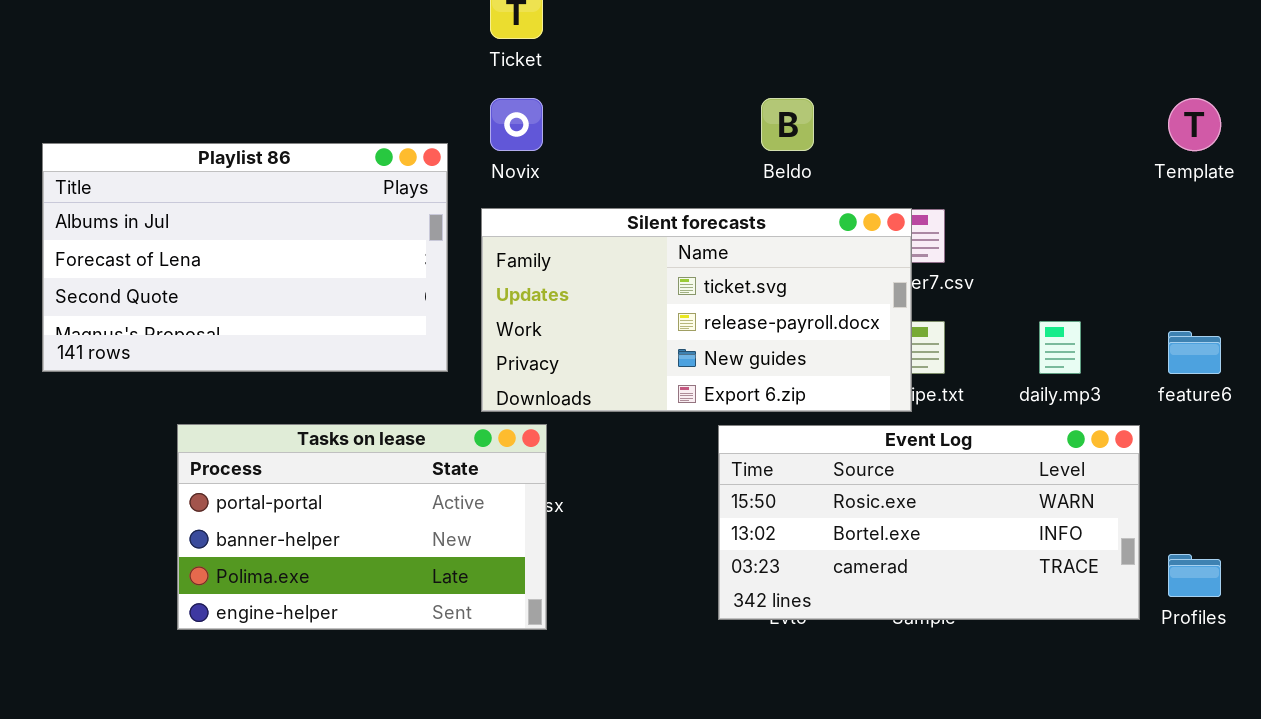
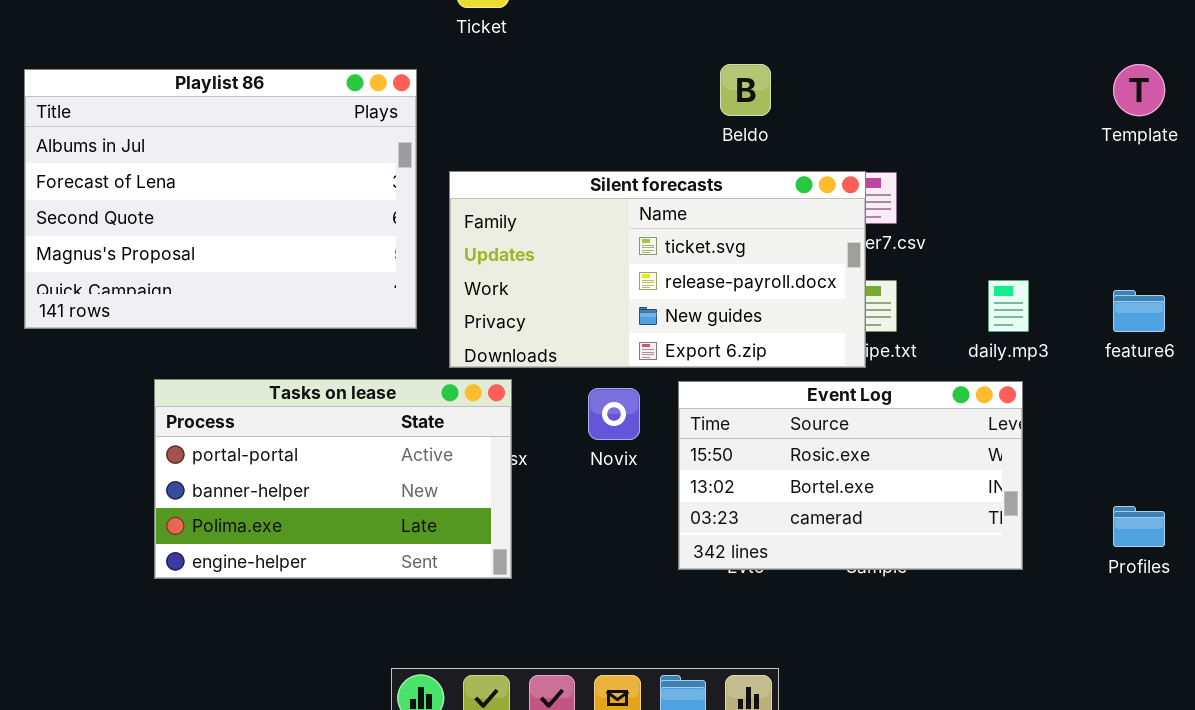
Novix: [490,98,543,151] -> [588,388,640,440], moved
Playlist 86: [42,143,448,372] -> [24,69,417,329], resized
Event Log: [718,425,1140,620] -> [678,381,1023,570], resized

